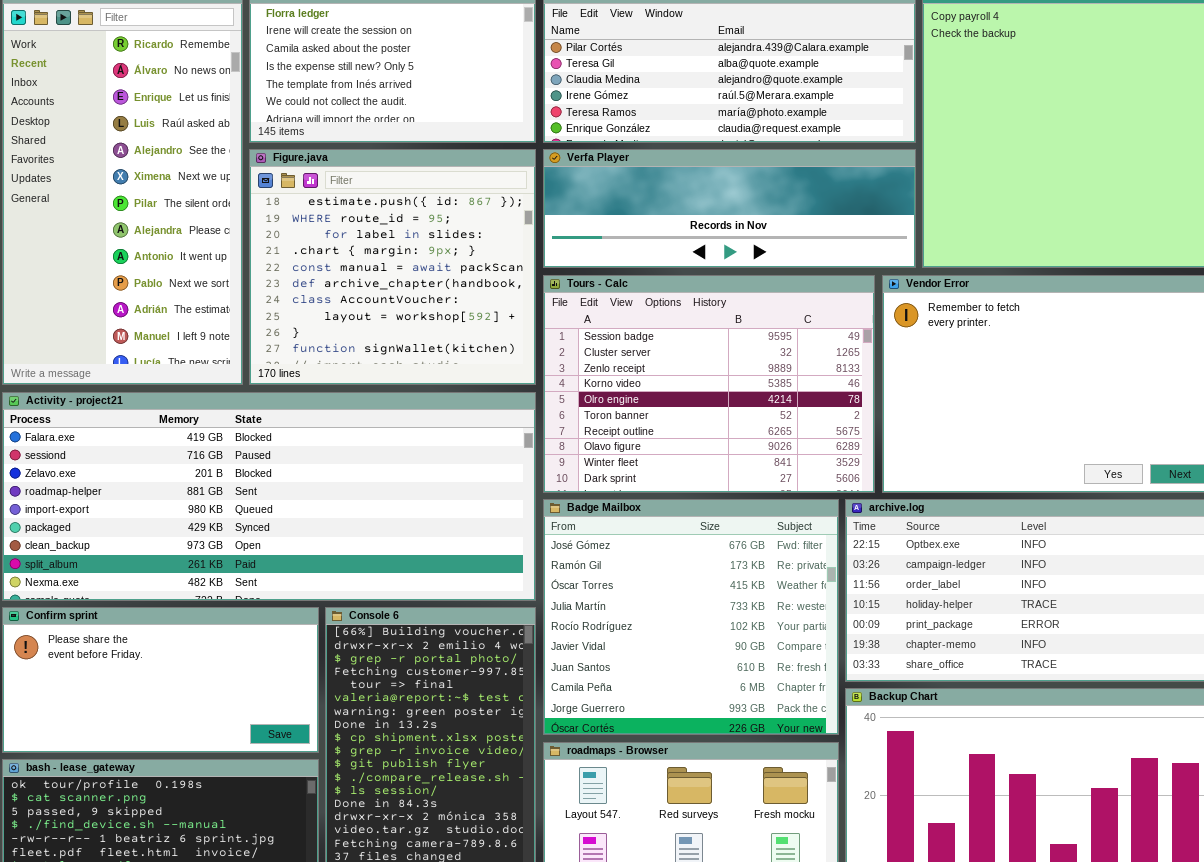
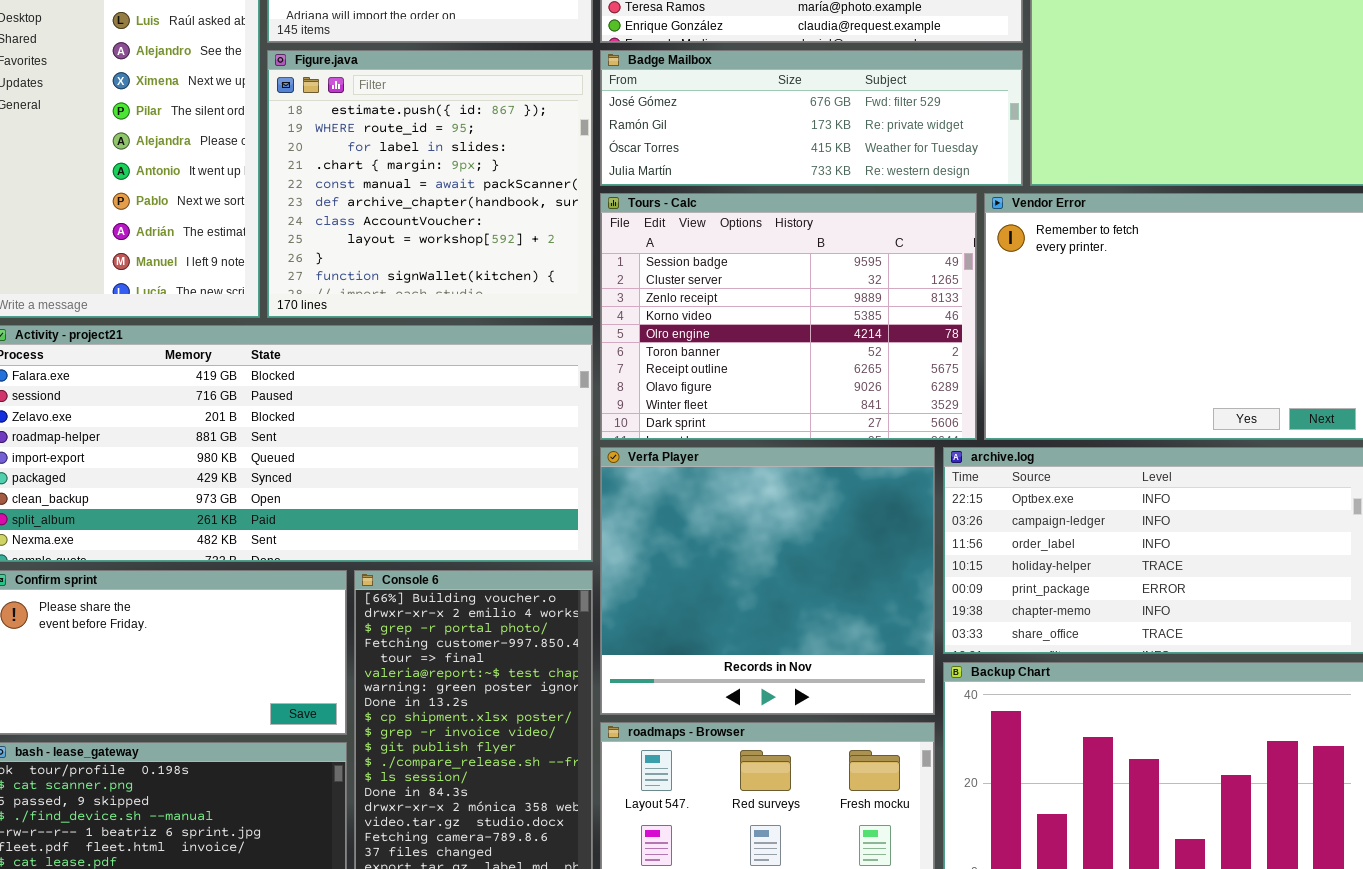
Verfa Player: [543,149,916,268] -> [600,447,935,715], moved, resized
Badge Mailbox: [543,499,839,735] -> [600,50,1023,186], moved, resized

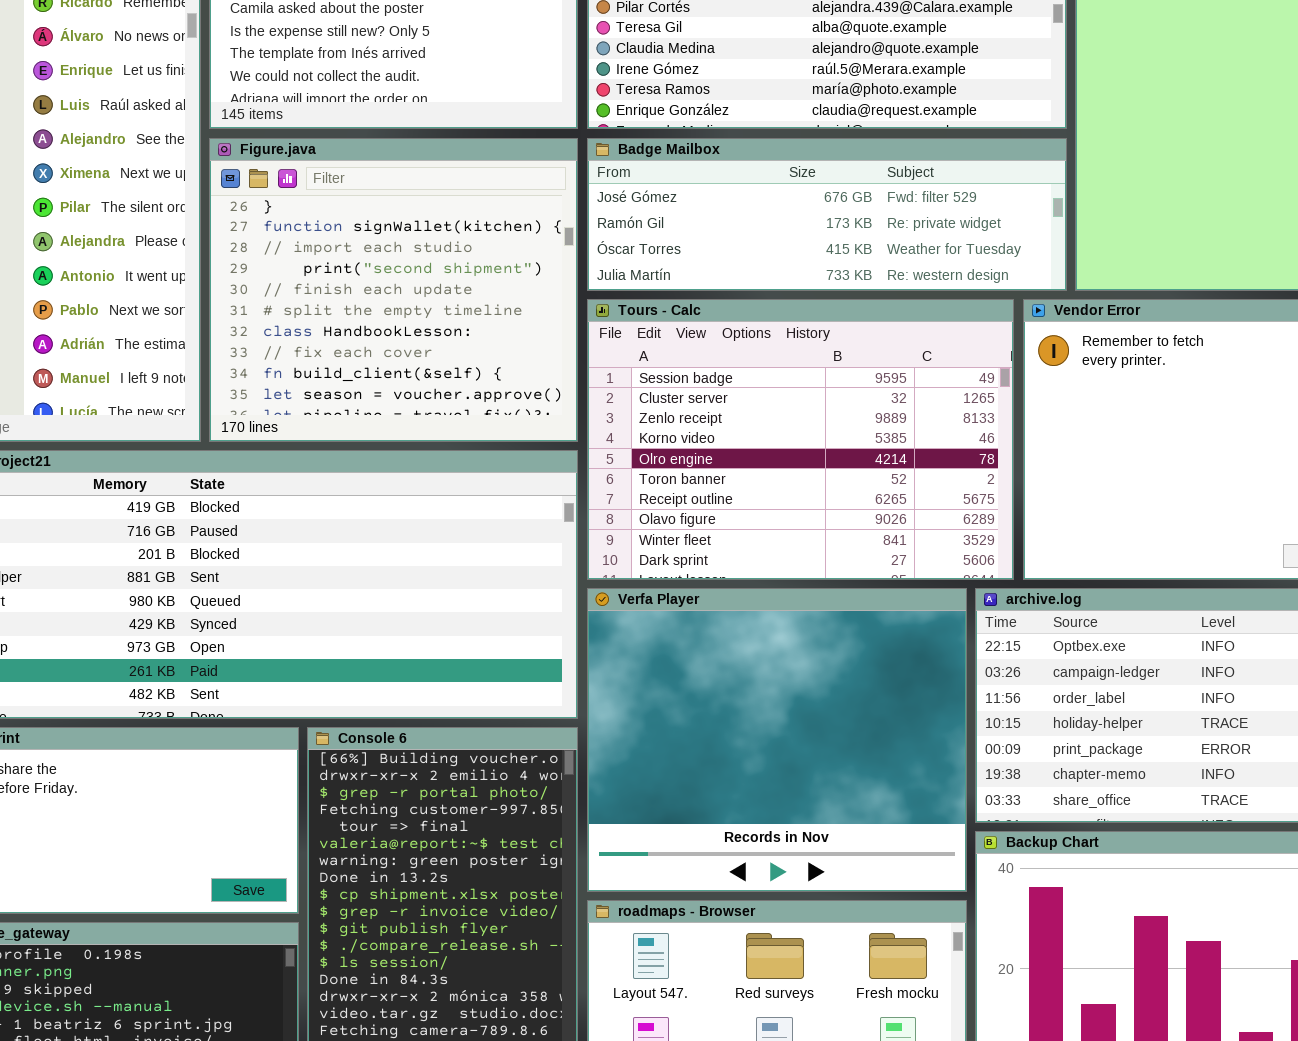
Figure.java: [267,50,593,318] -> [209,138,578,442], scrolled down 8 rows

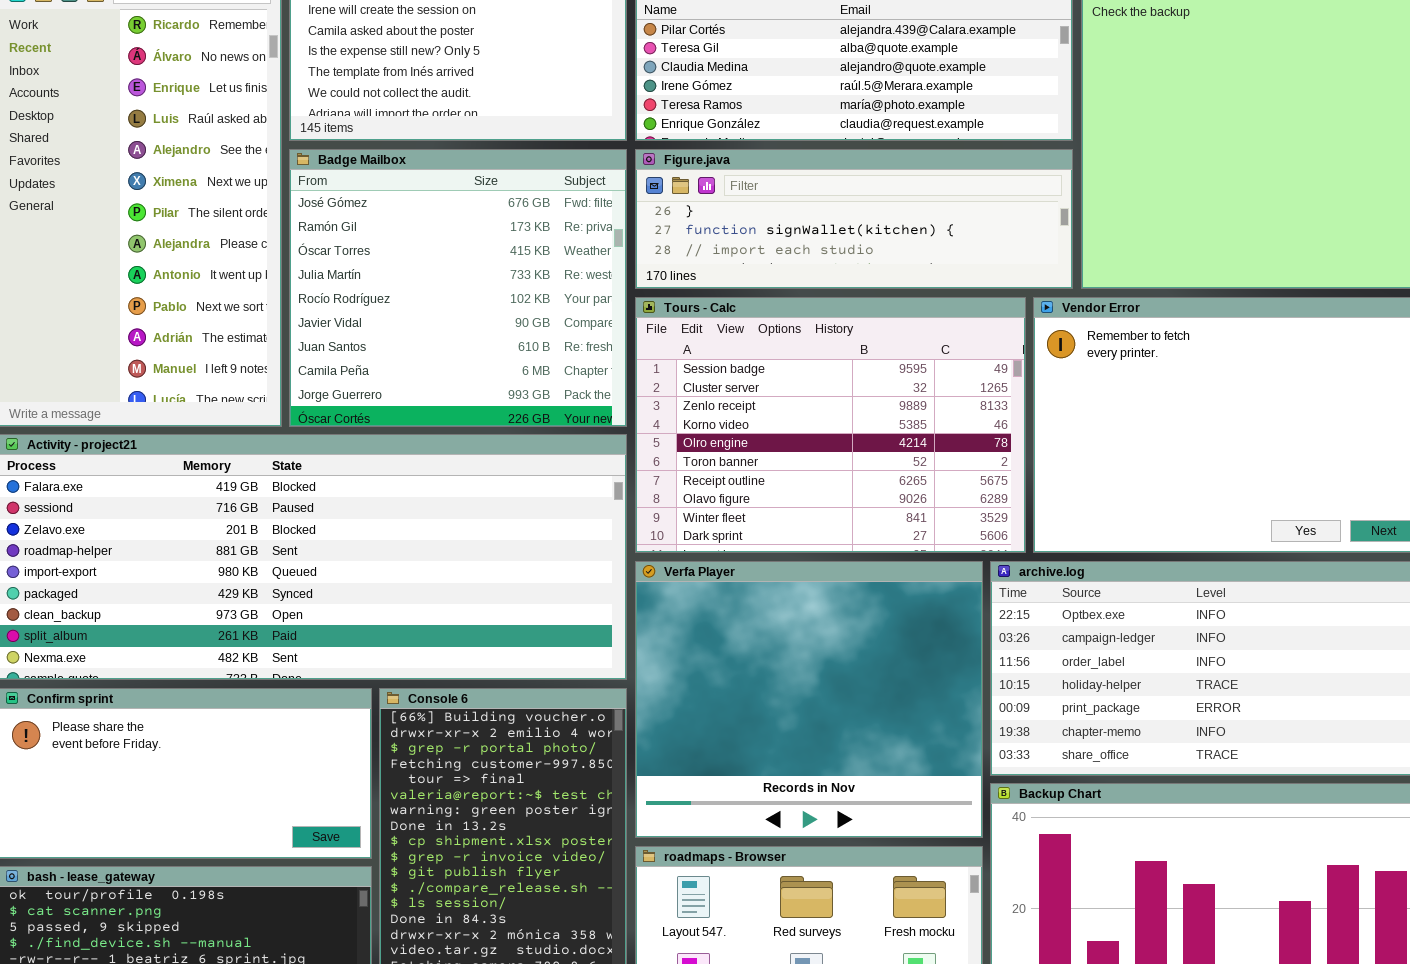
Figure.java: [209,138,578,442] -> [635,149,1073,289], moved, resized
Badge Mailbox: [587,138,1067,291] -> [289,149,627,427], moved, resized

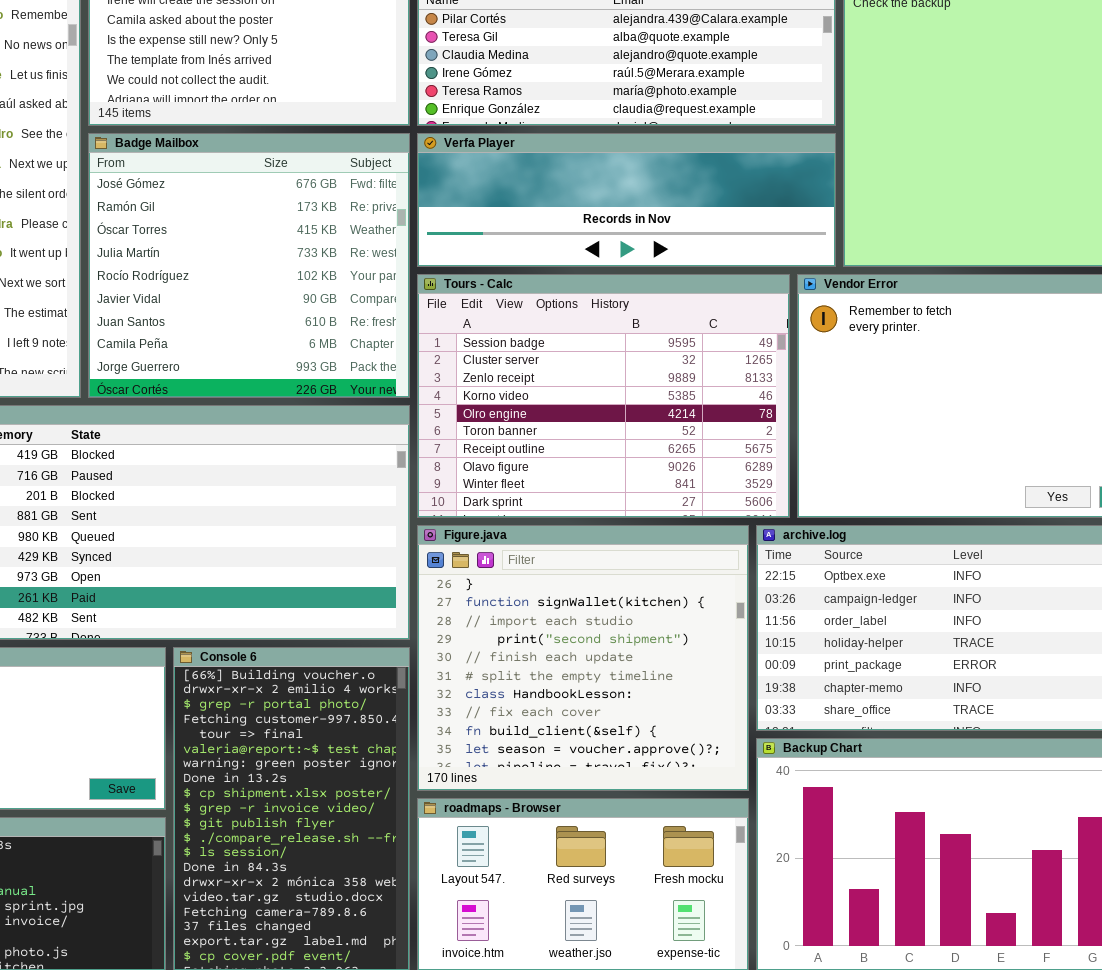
Figure.java: [635,149,1073,289] -> [417,525,749,791], moved, resized
Verfa Player: [635,561,983,838] -> [417,133,836,267], moved, resized

